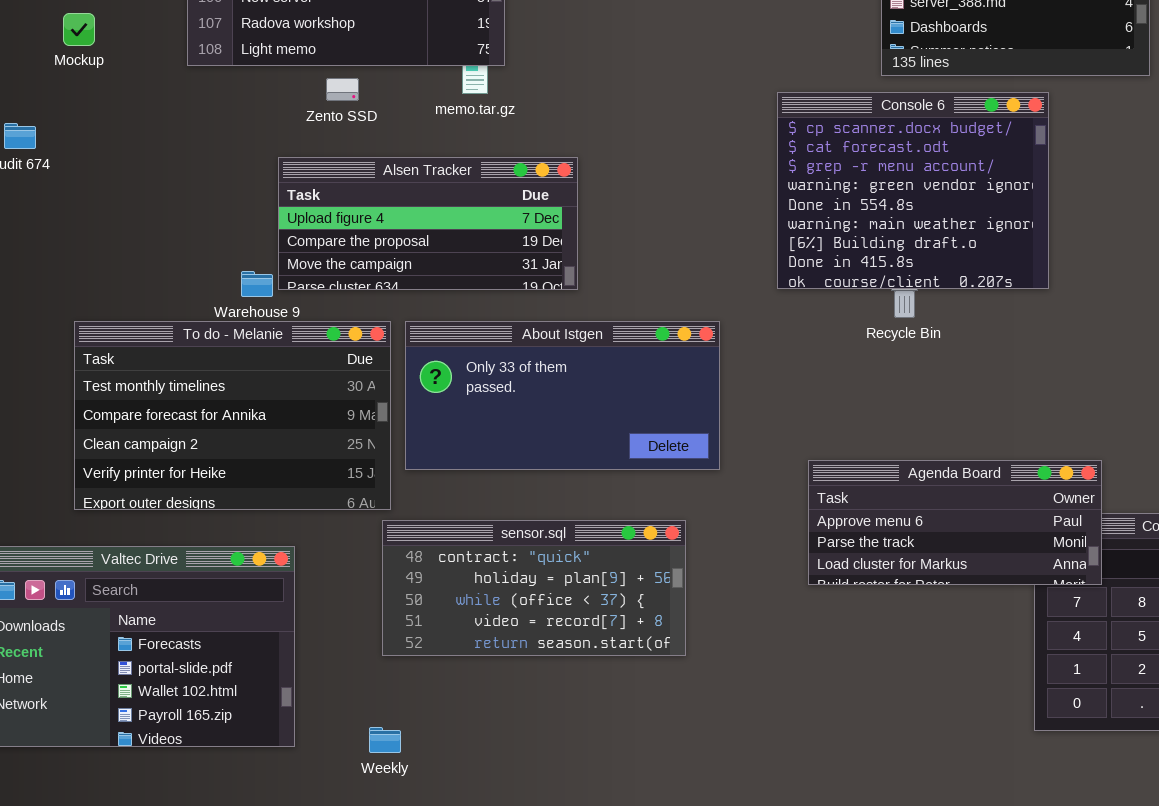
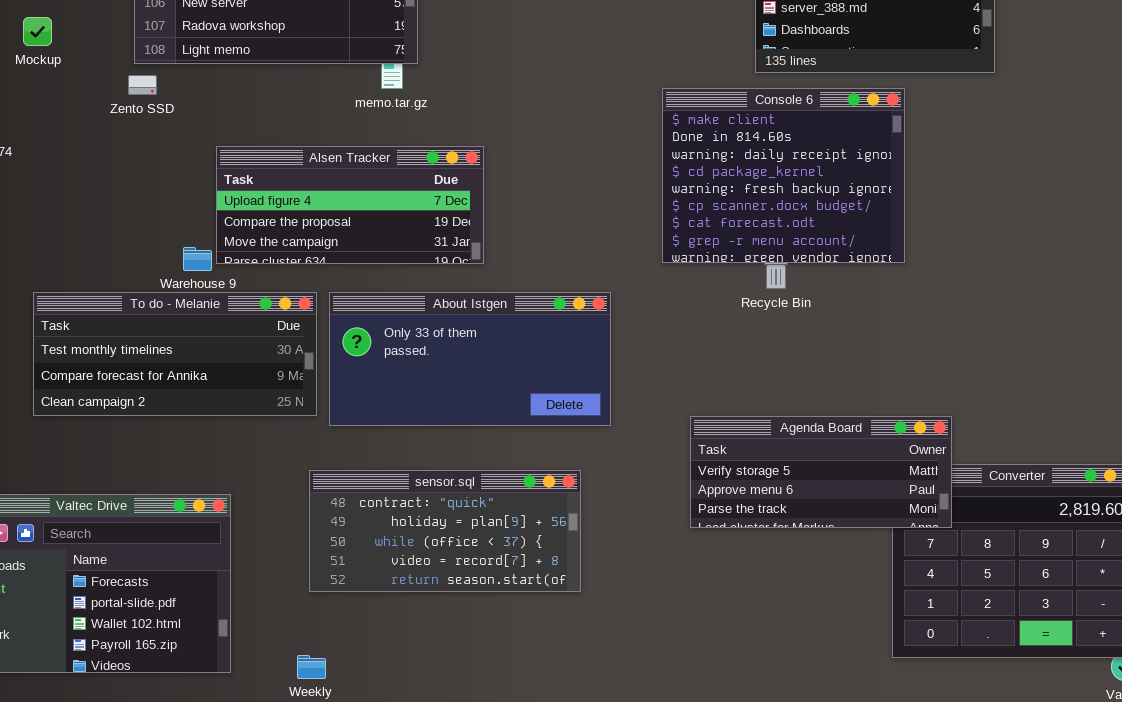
Zento SSD: [326,78,359,101] -> [128,75,157,95], moved
Console 6: [777,92,1049,289] -> [662,88,905,263], scrolled up 5 rows
To do - Melanie: [74,321,391,510] -> [33,292,317,416], resized
Agenda Board: [808,460,1102,585] -> [690,416,952,528], scrolled up 1 row

